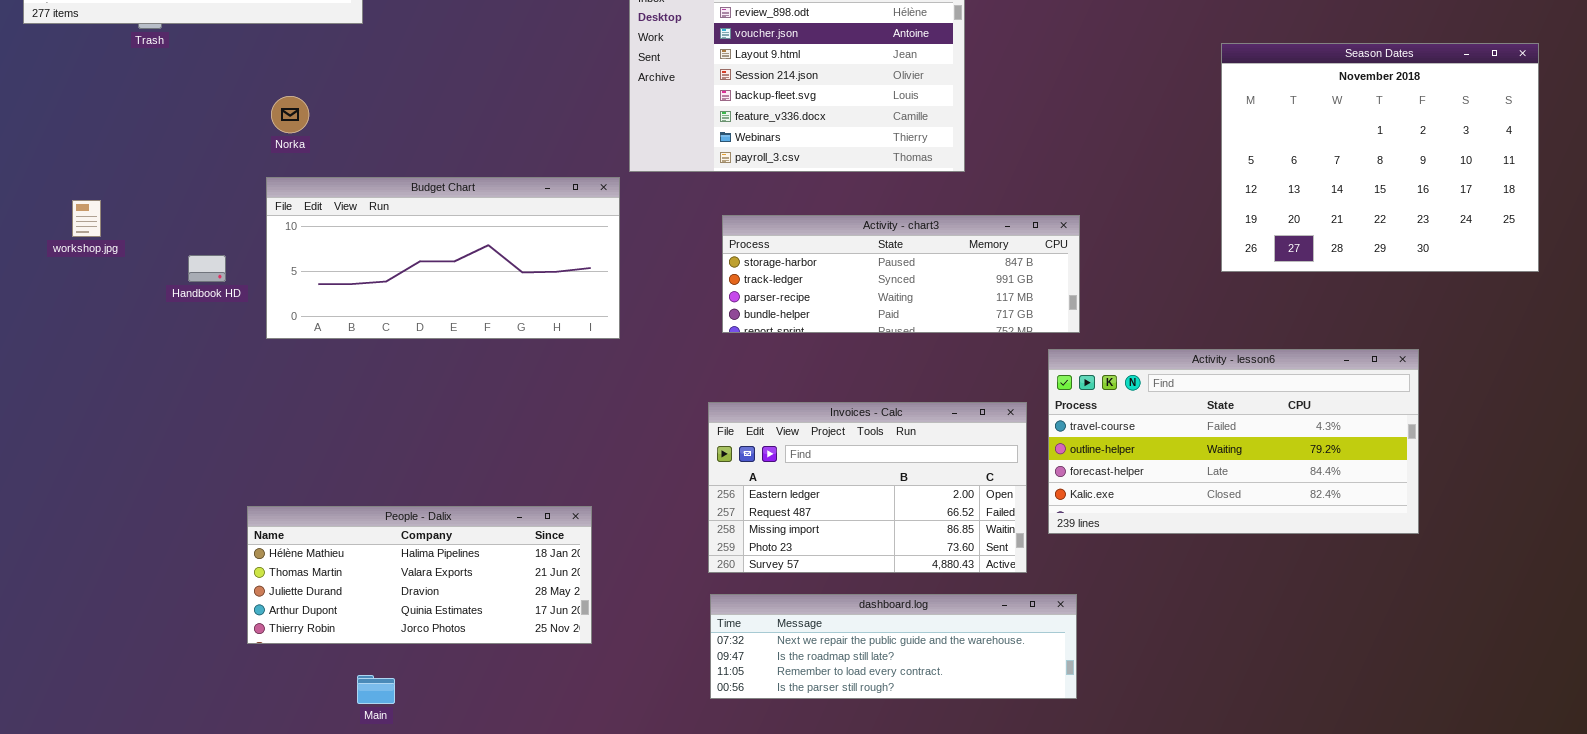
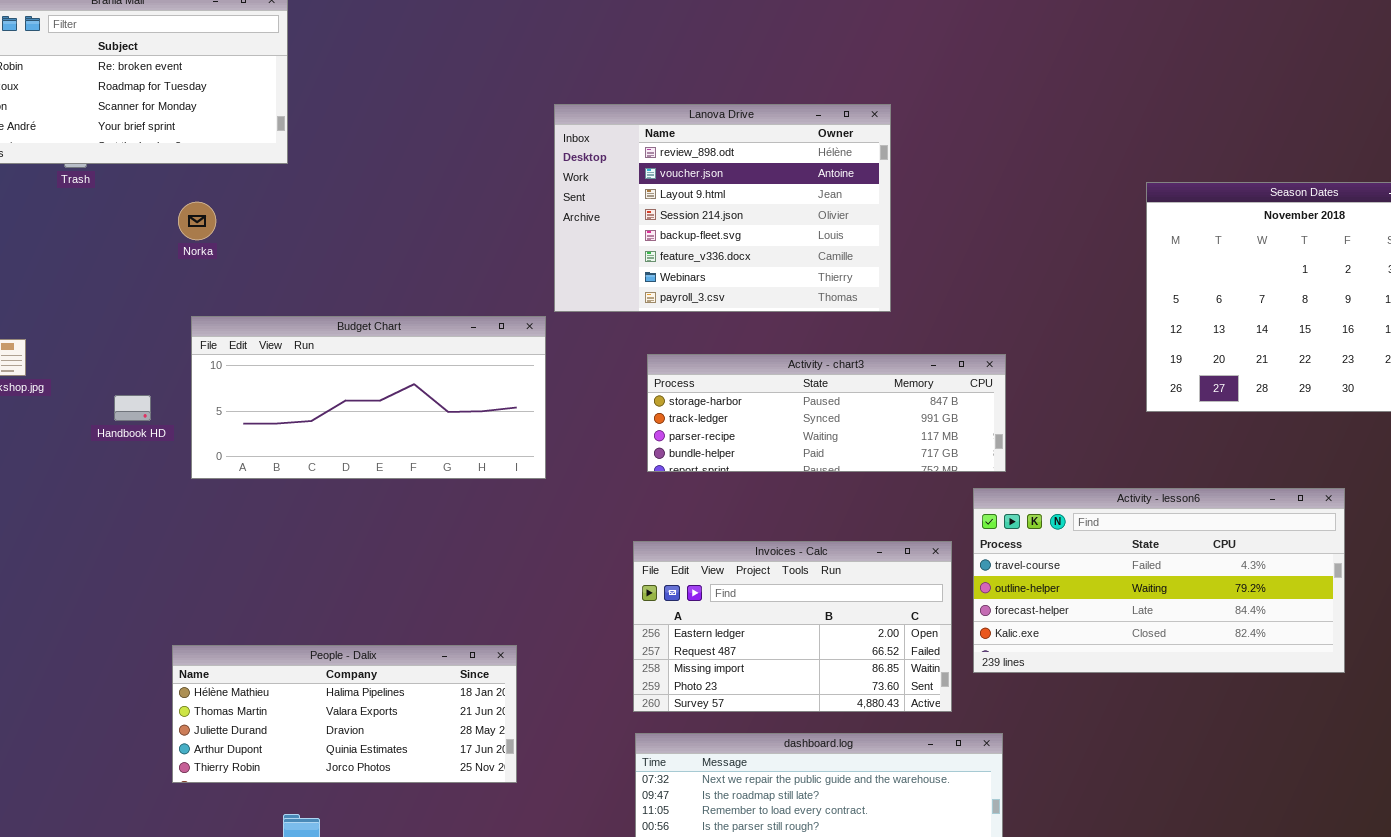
Norka: [271,96,309,133] -> [178,202,216,240], moved

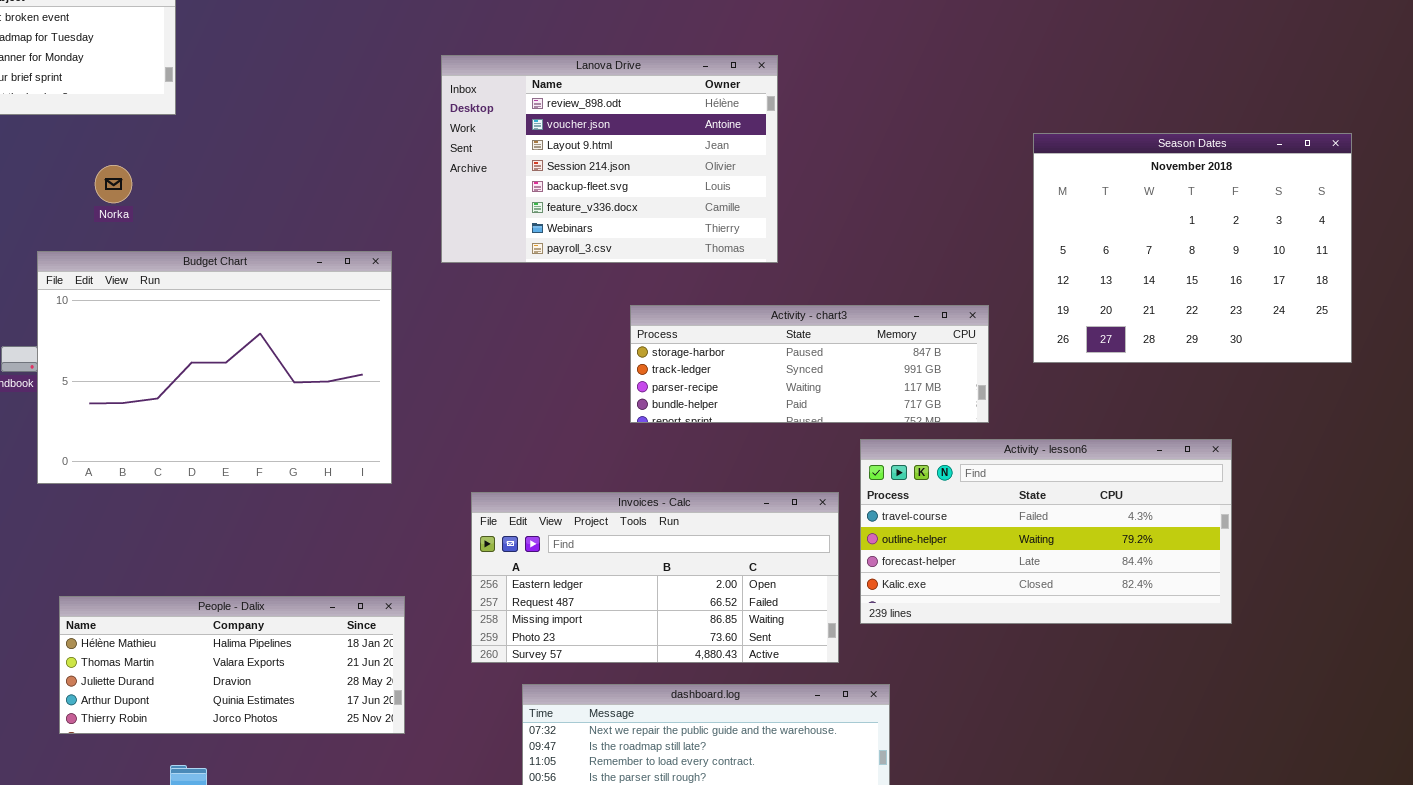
Norka: [178,202,216,240] -> [95,165,132,203], moved
Budget Chart: [191,316,546,479] -> [37,251,392,484], moved, resized
Activity - chart3: [647,354,1006,472] -> [630,305,989,423], moved
Invoices - Calc: [633,541,952,712] -> [471,492,839,663], resized

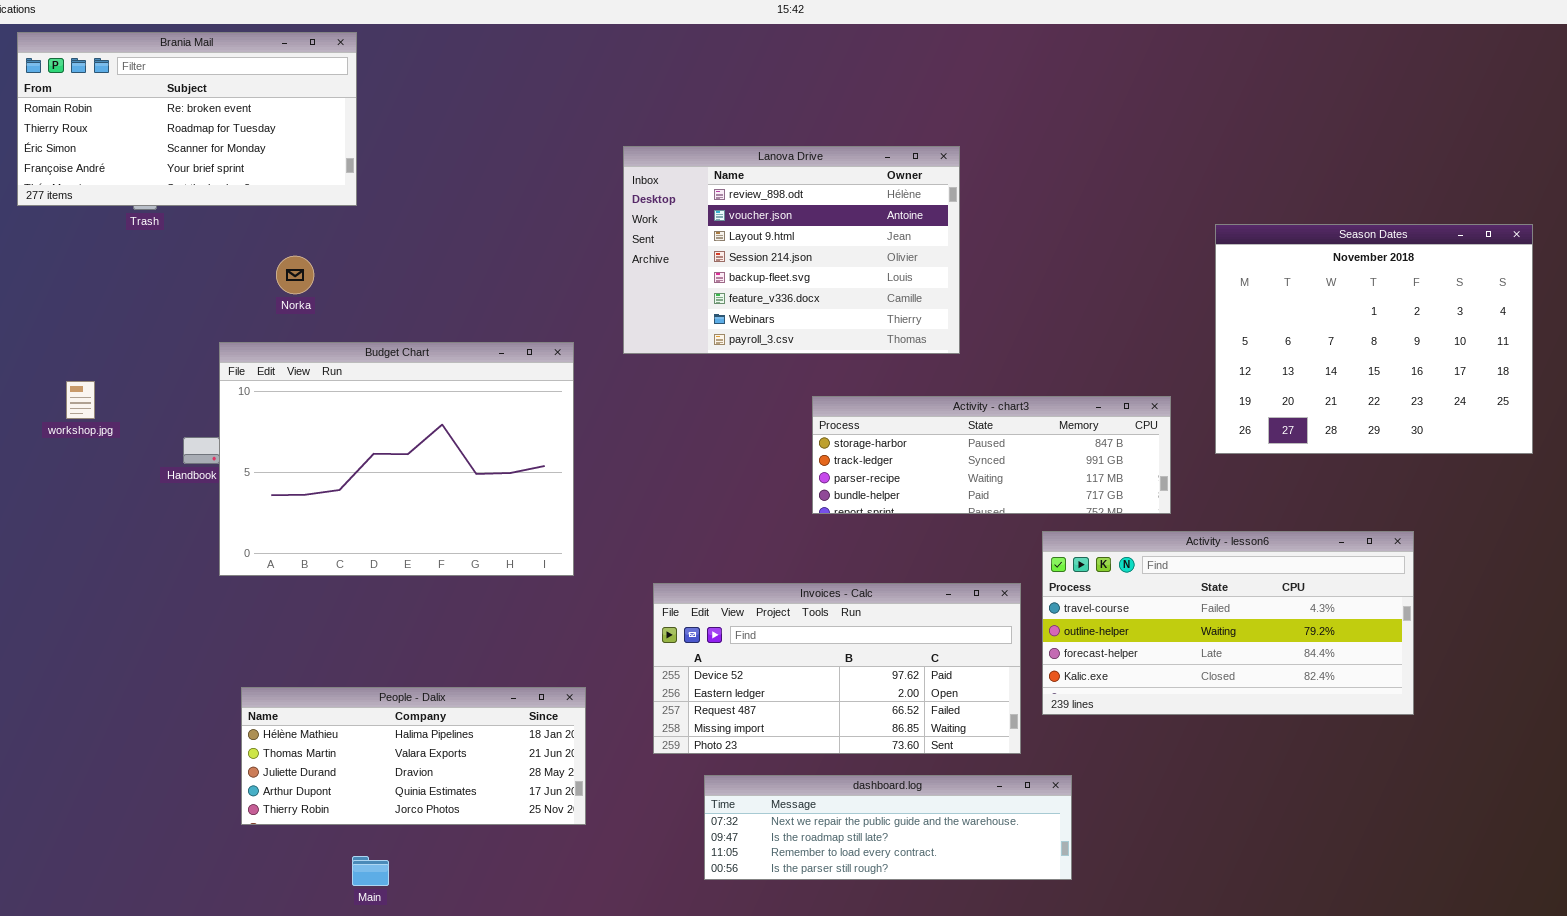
Invoices - Calc: [471,492,839,663] -> [653,583,1021,754], scrolled up 1 row

